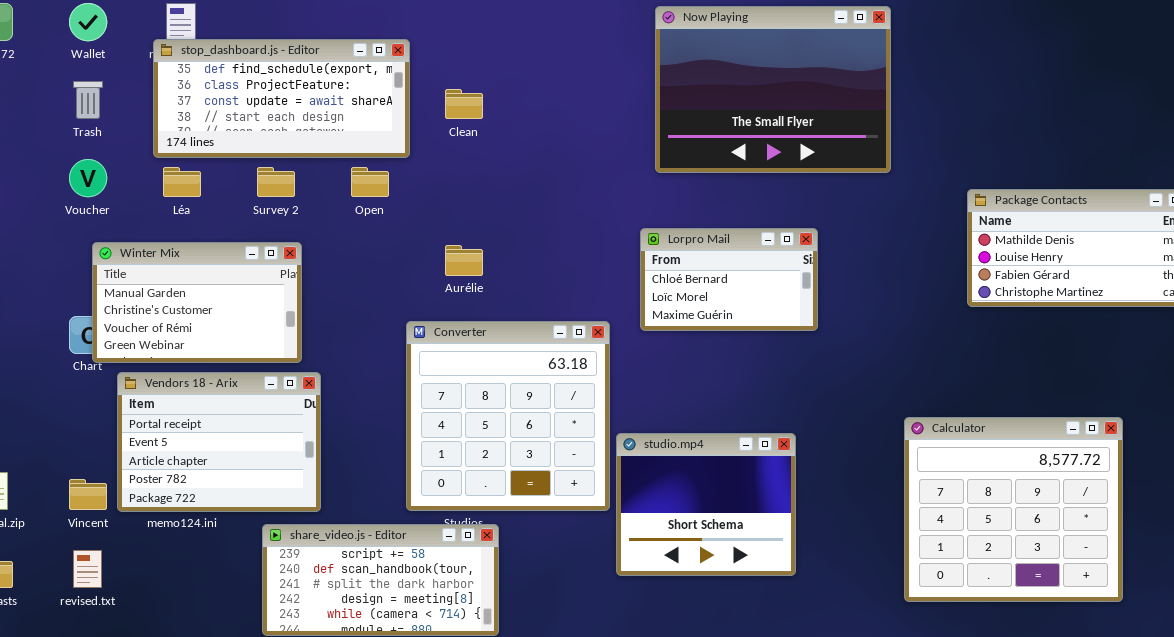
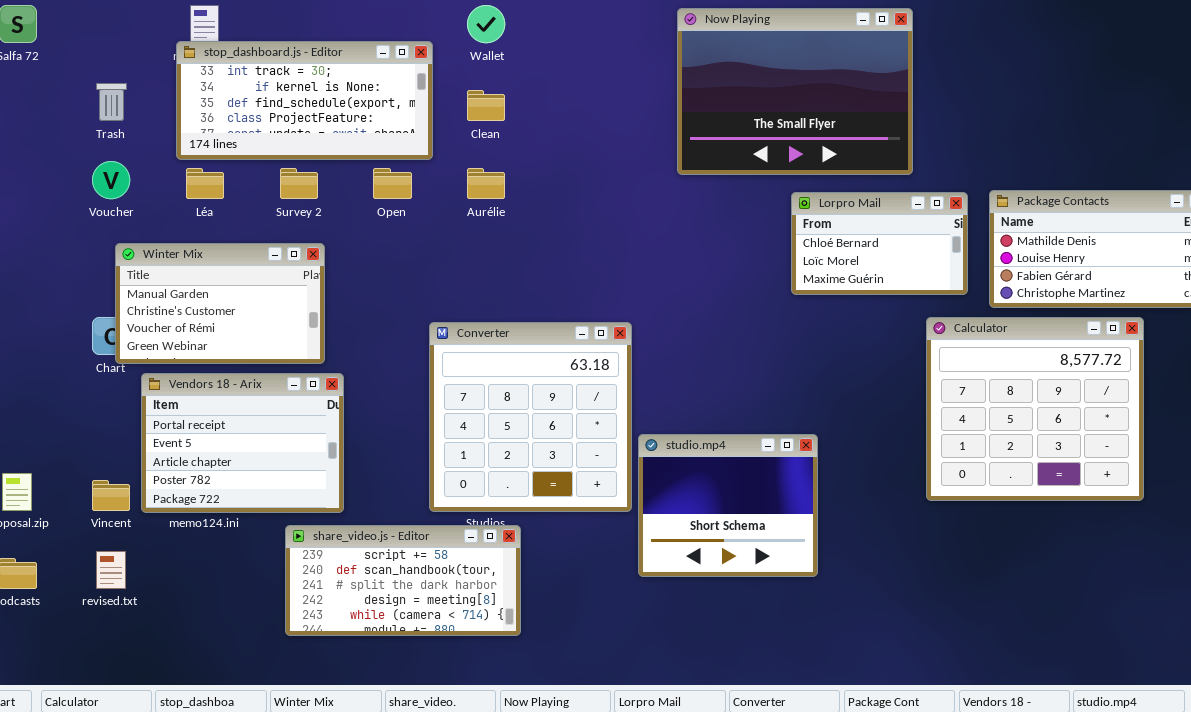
Wallet: [69,3,107,41] -> [467,5,505,43], moved
stop_dashboard.js - Editor: [153,39,410,158] -> [176,41,433,160], scrolled up 2 rows
Lorpro Mail: [640,228,818,331] -> [791,192,968,295], moved
Aurélie: [445,245,483,276] -> [467,168,505,199], moved
Calculator: [904,417,1123,602] -> [926,317,1144,501], moved

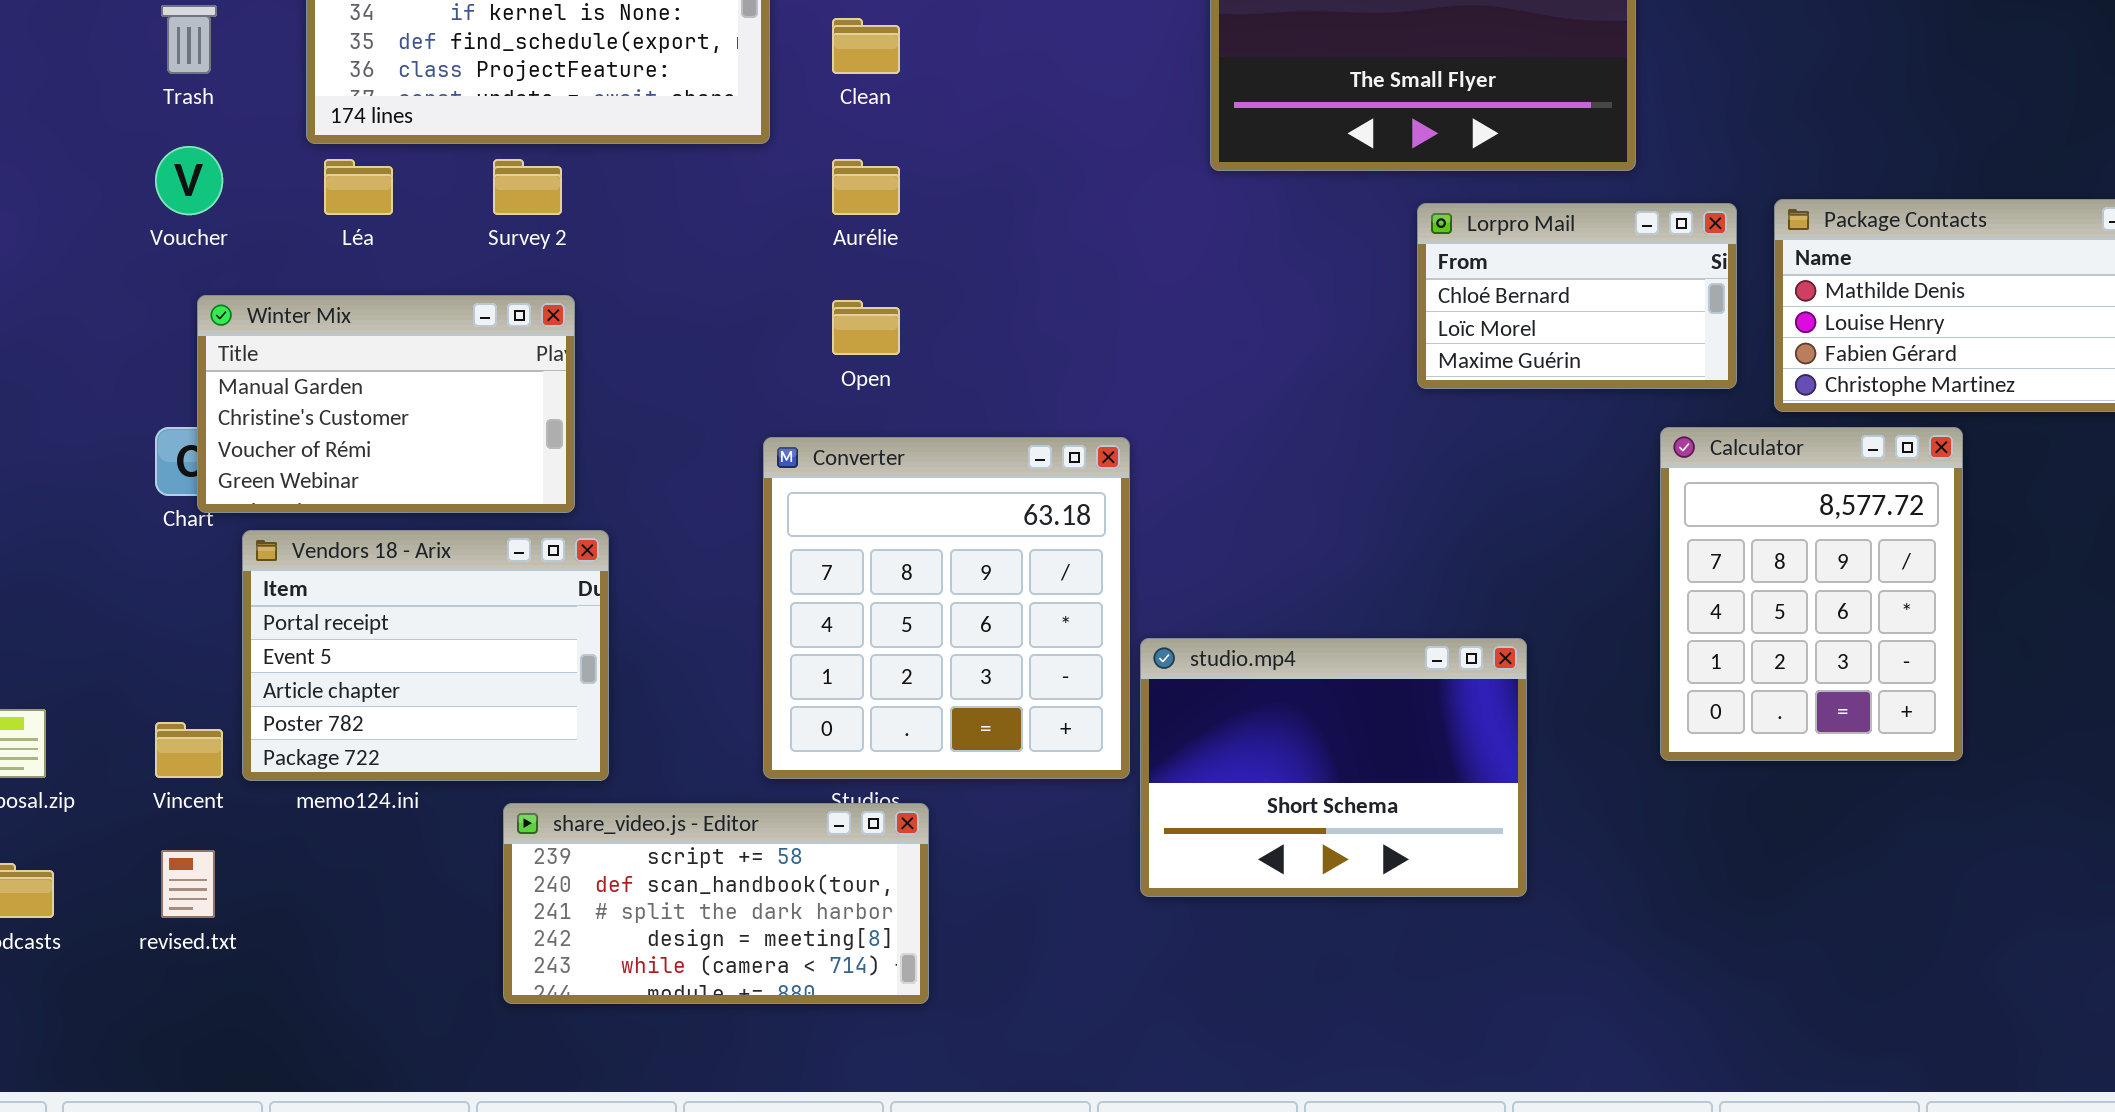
Open: [373,168,412,199] -> [832,300,900,355], moved
Calculator: [926,317,1144,501] -> [1660,427,1963,761], resized
studio.mp4: [638,434,818,577] -> [1140,638,1527,897], resized

